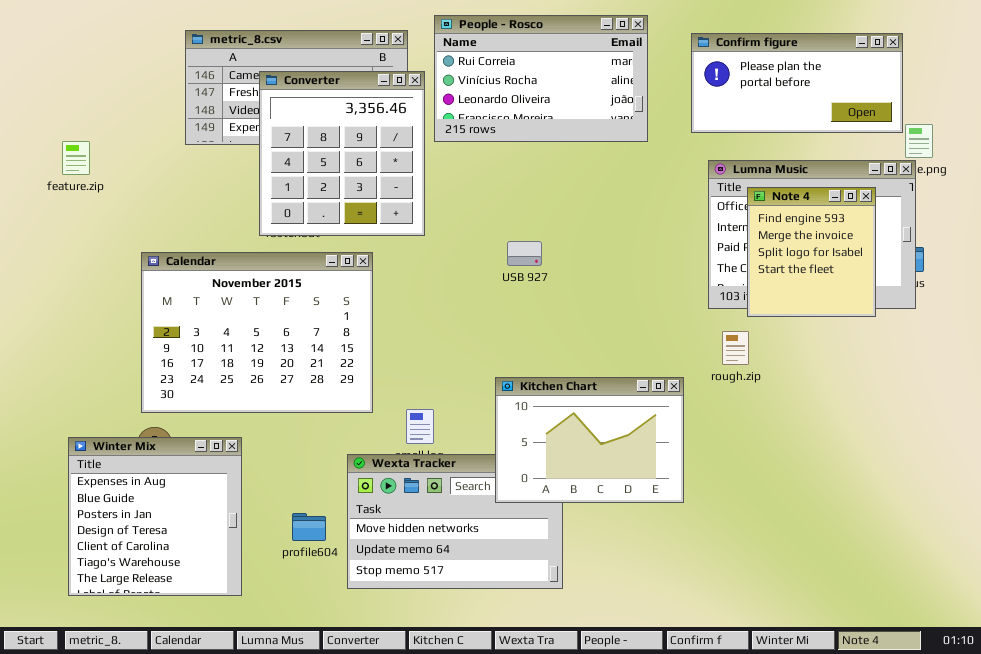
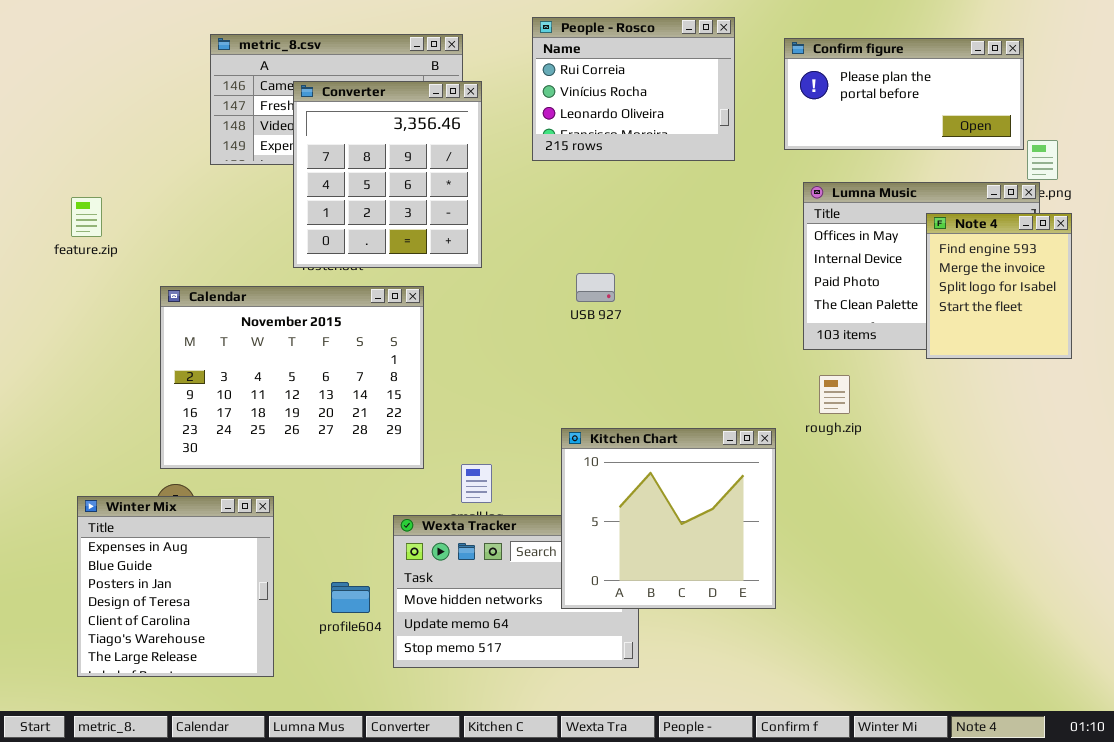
People - Rosco: [434,15,648,142] -> [532,17,735,161], resized
feature.zip: [62,141,90,175] -> [71,197,102,237], moved
Note 4: [747,187,876,317] -> [926,213,1072,359], moved
Kitchen Chart: [495,377,684,503] -> [561,428,776,609], resized

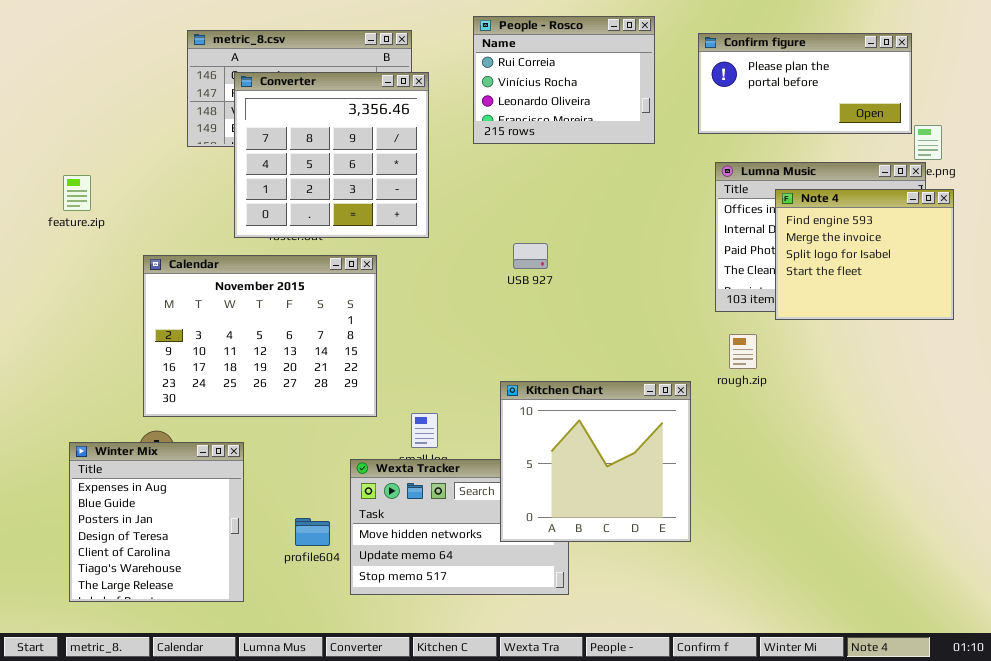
Converter: [293,81,482,268] -> [234,72,429,238], resized
Note 4: [926,213,1072,359] -> [775,189,954,320], resized

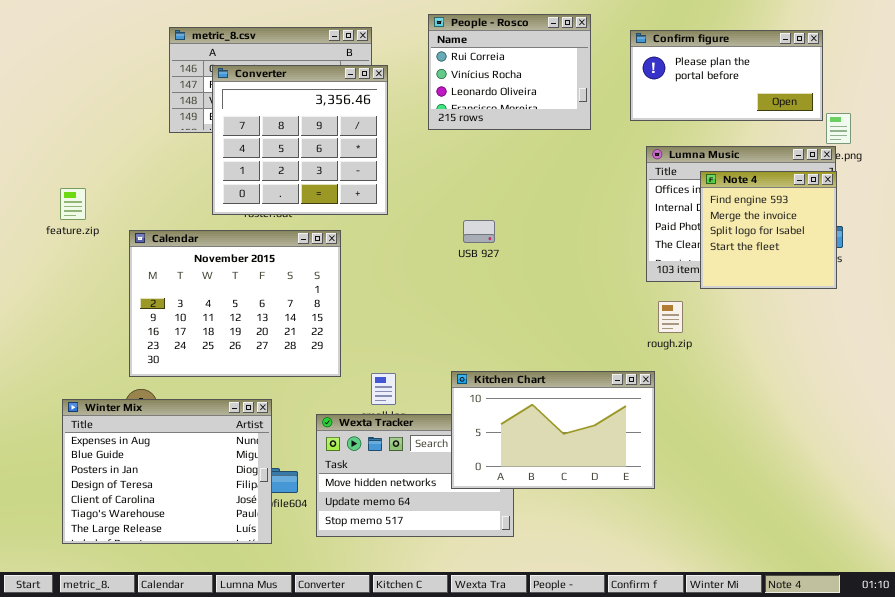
feature.zip: [63,175,91,211] -> [60,188,86,220], moved
Note 4: [775,189,954,320] -> [700,171,837,289], resized
Kitchen Chart: [500,381,691,542] -> [451,371,655,489], resized
Winter Mix: [69,442,244,602] -> [62,399,272,544], resized

